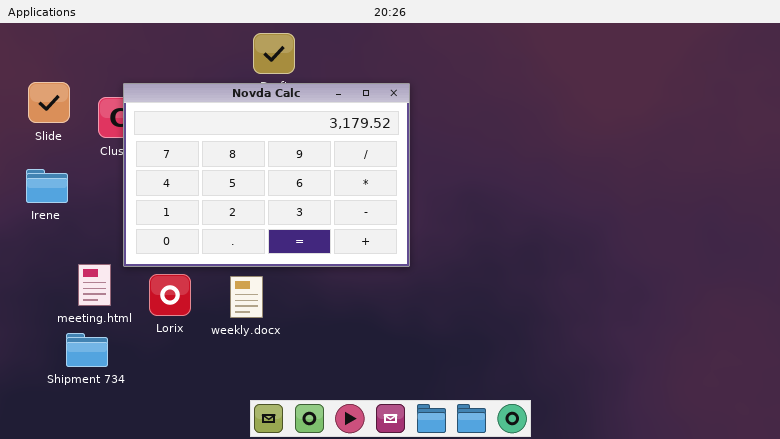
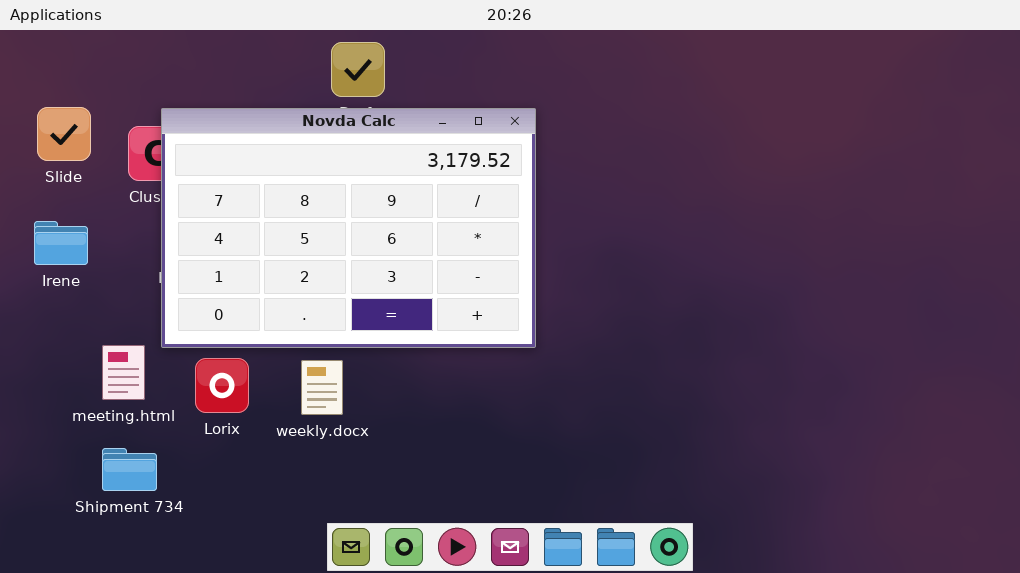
Shipment 734: [66,333,108,367] -> [102,448,157,491], moved

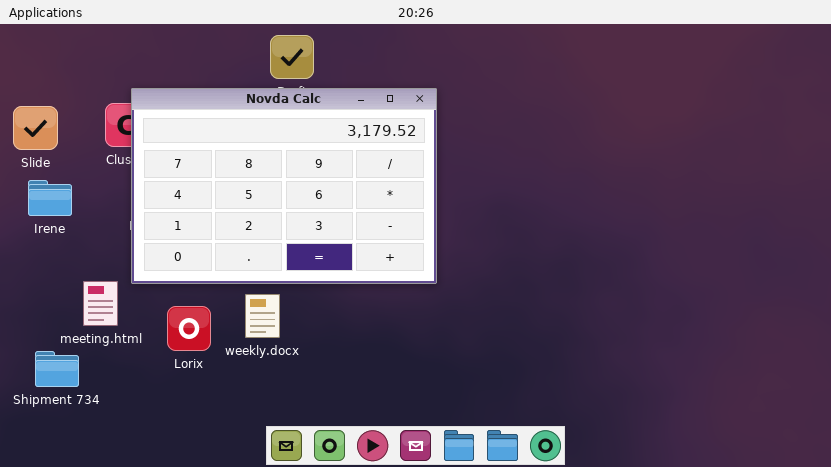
Slide: [37,107,91,161] -> [13,106,58,150], moved
Lorix: [195,358,249,413] -> [167,306,211,351], moved
Shipment 734: [102,448,157,491] -> [35,351,79,387], moved

